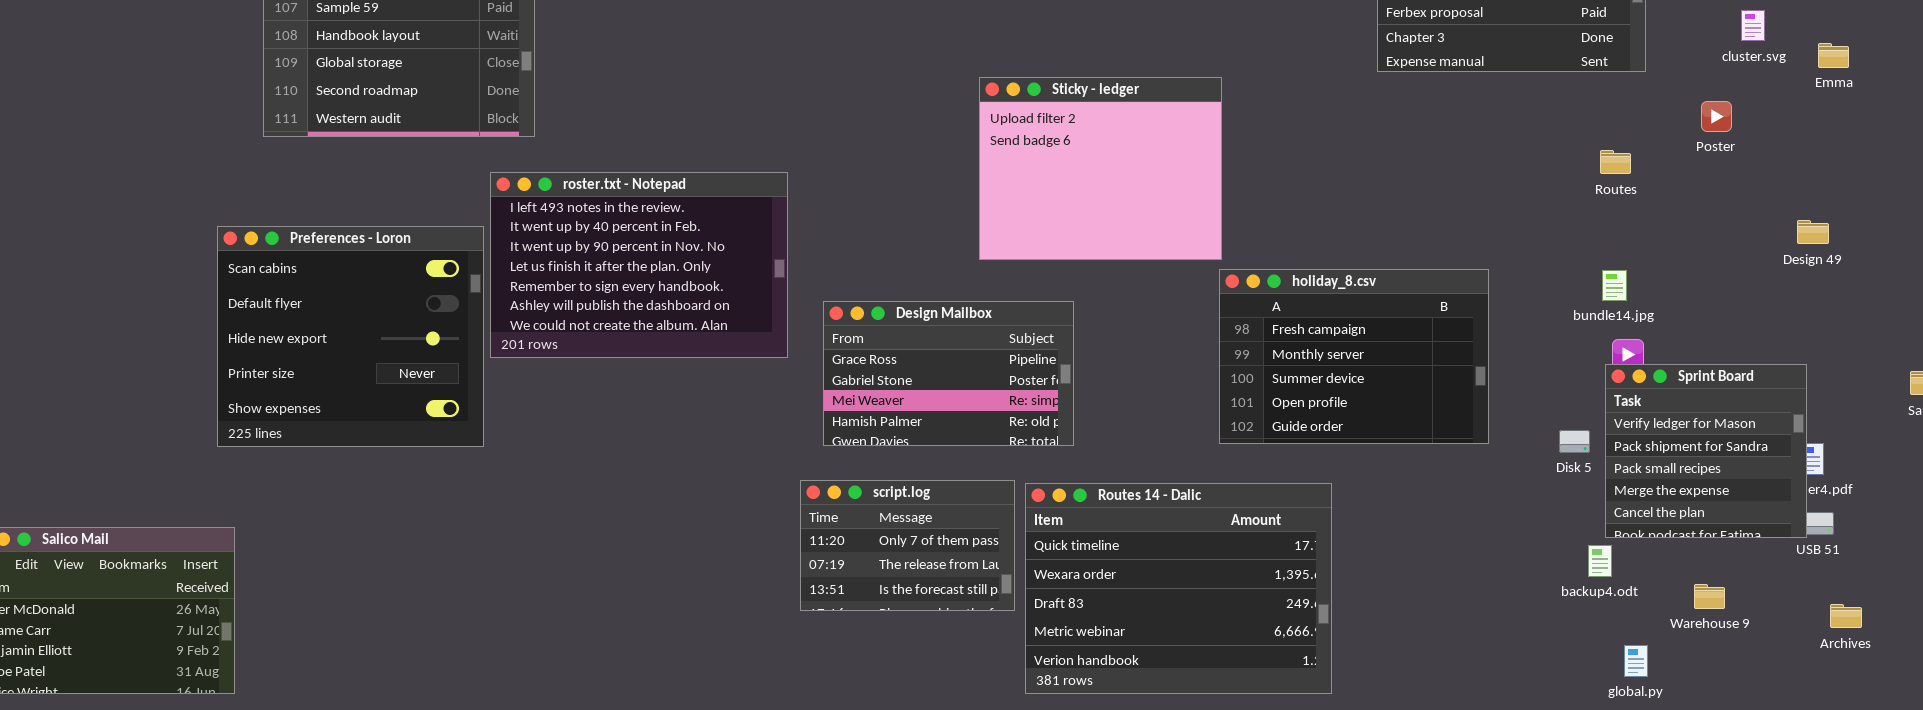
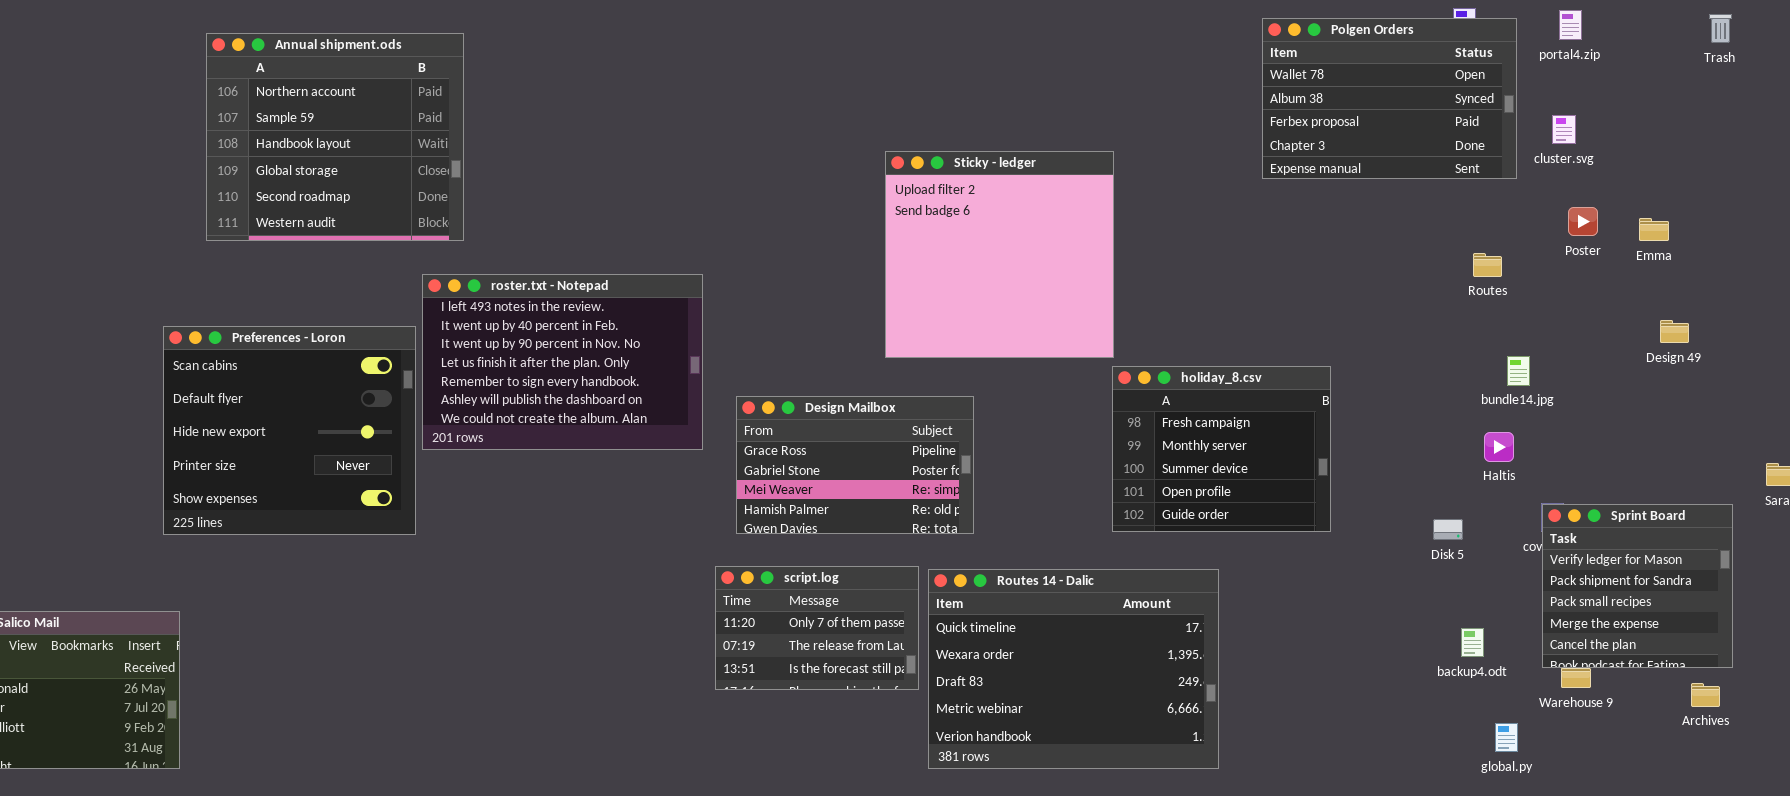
cluster.svg: [1741,10,1765,41] -> [1552,115,1576,144], moved
Emma: [1818,43,1849,68] -> [1639,218,1669,241], moved
Sticky - ledger: [979,77,1222,260] -> [885,151,1114,358], resized
holiday_8.csv: [1219,269,1489,444] -> [1112,366,1331,532], resized
bundle14.jpg: [1602,270,1627,301] -> [1507,356,1530,386], moved
Sprint Board: [1605,364,1807,538] -> [1542,504,1733,668], moved

